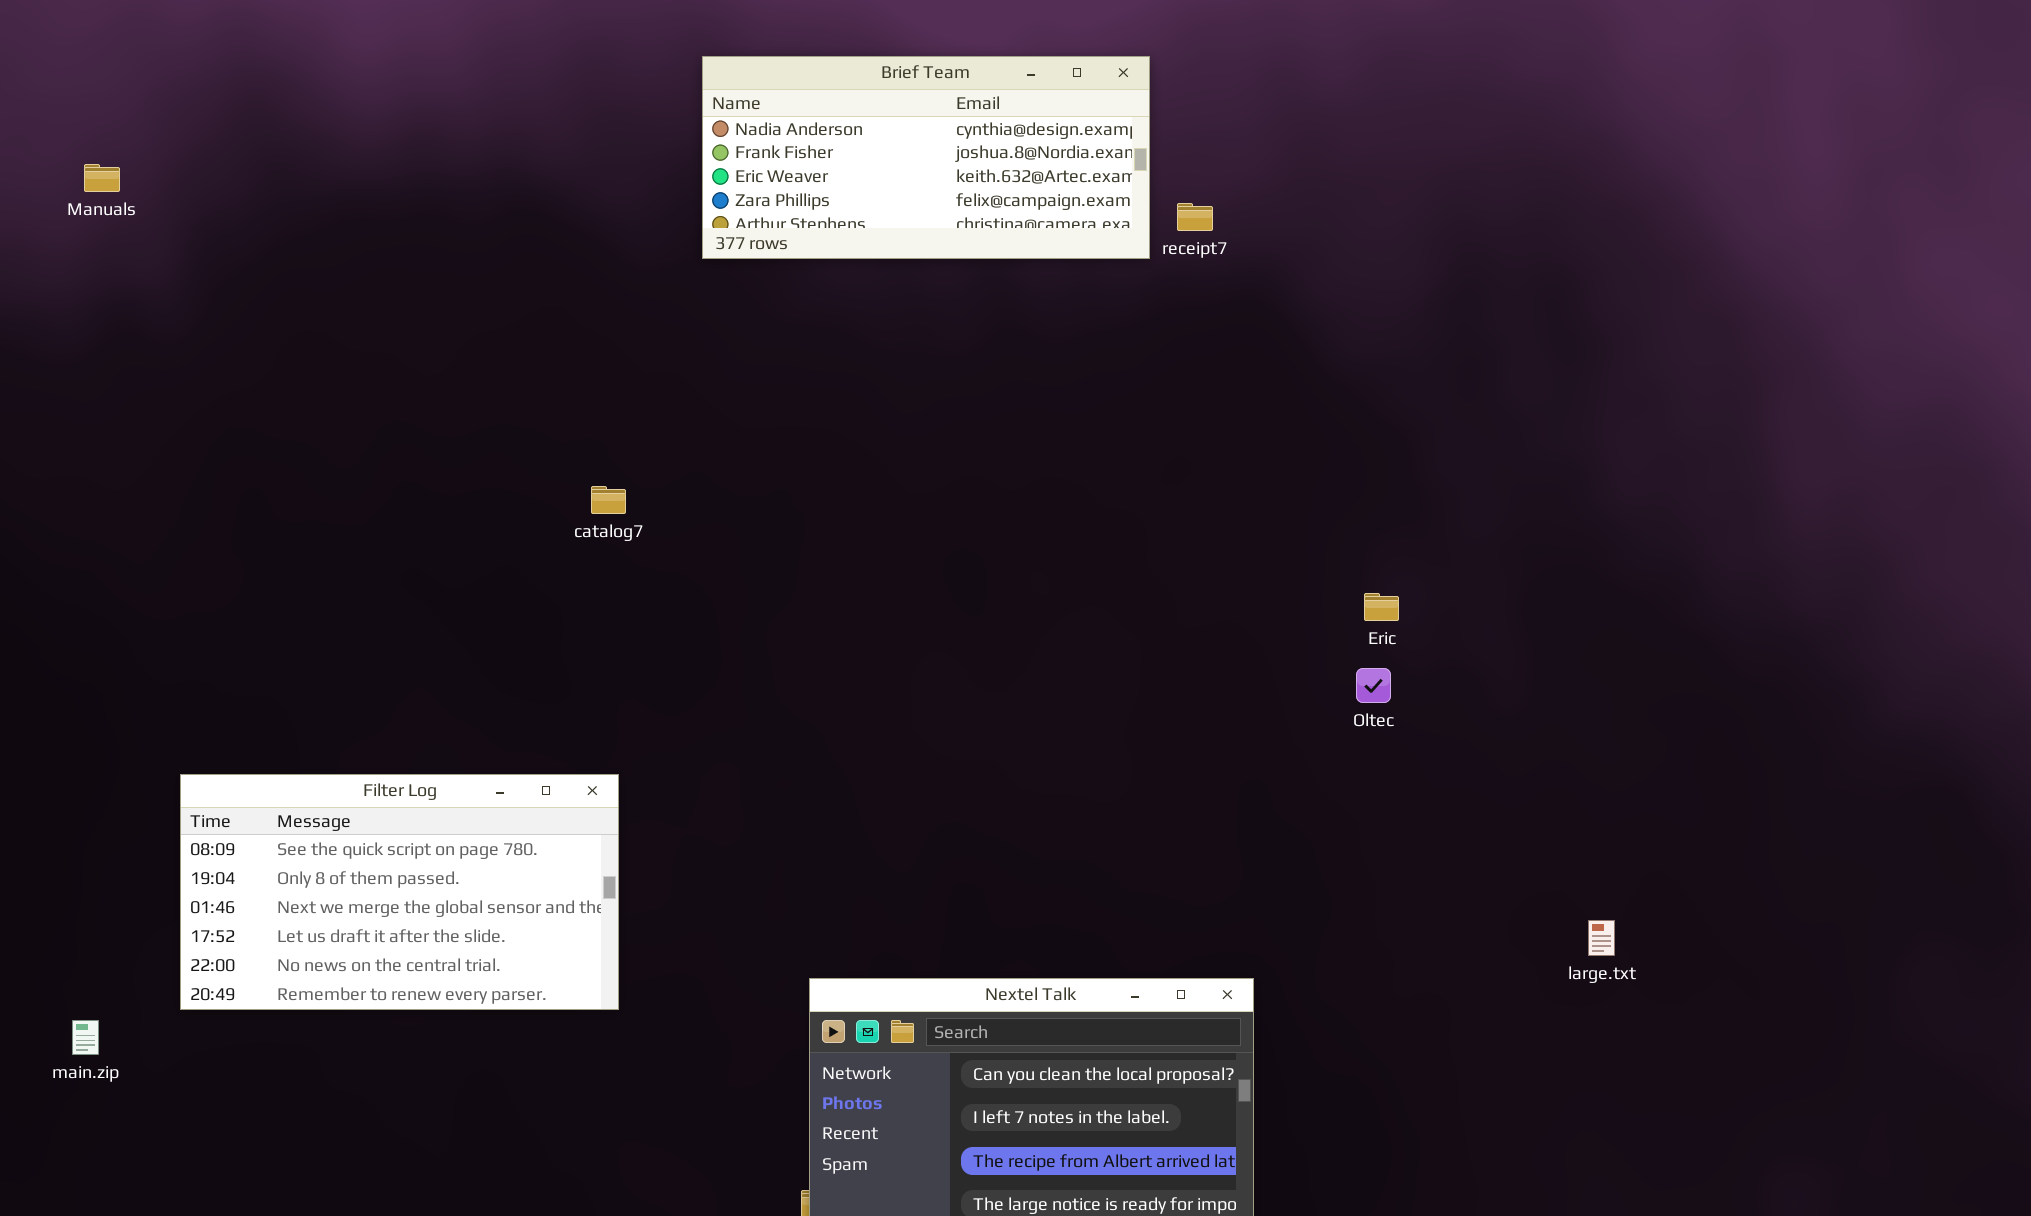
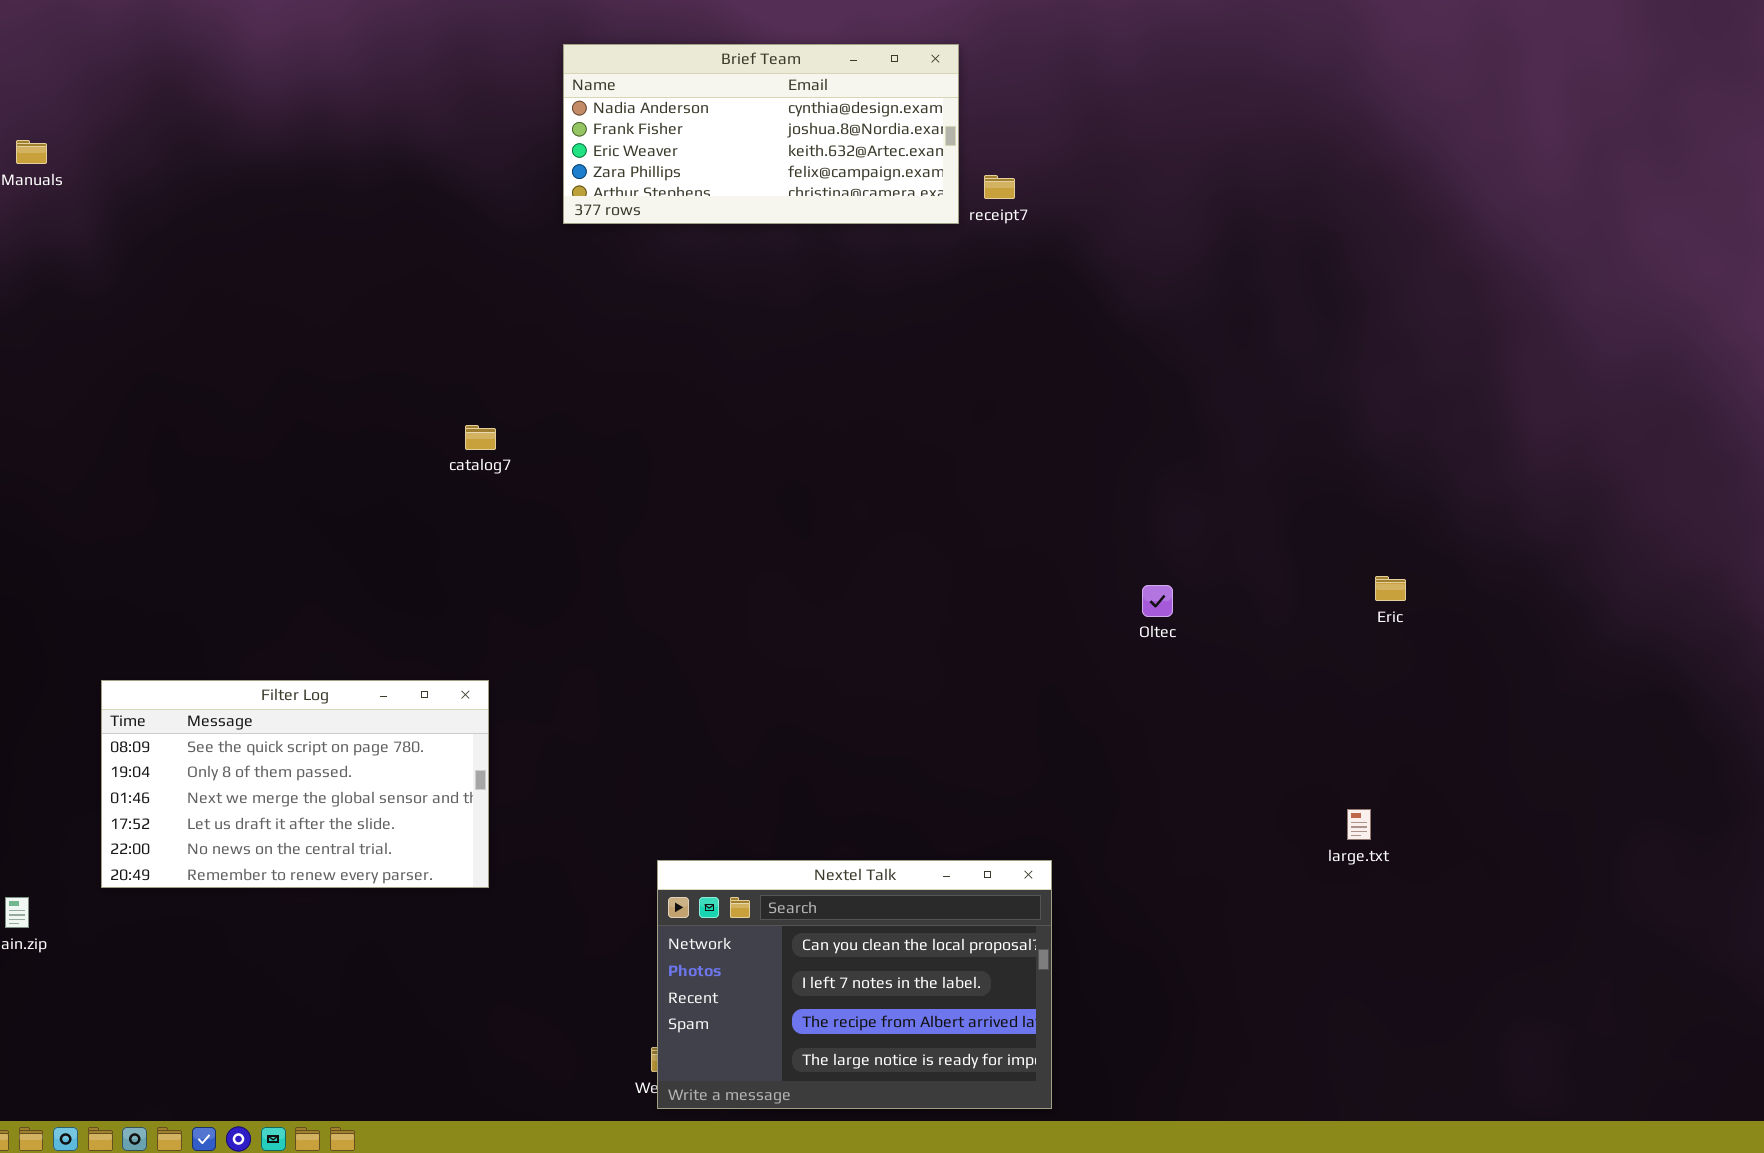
Eric: [1364,593,1399,621] -> [1375,576,1406,601], moved

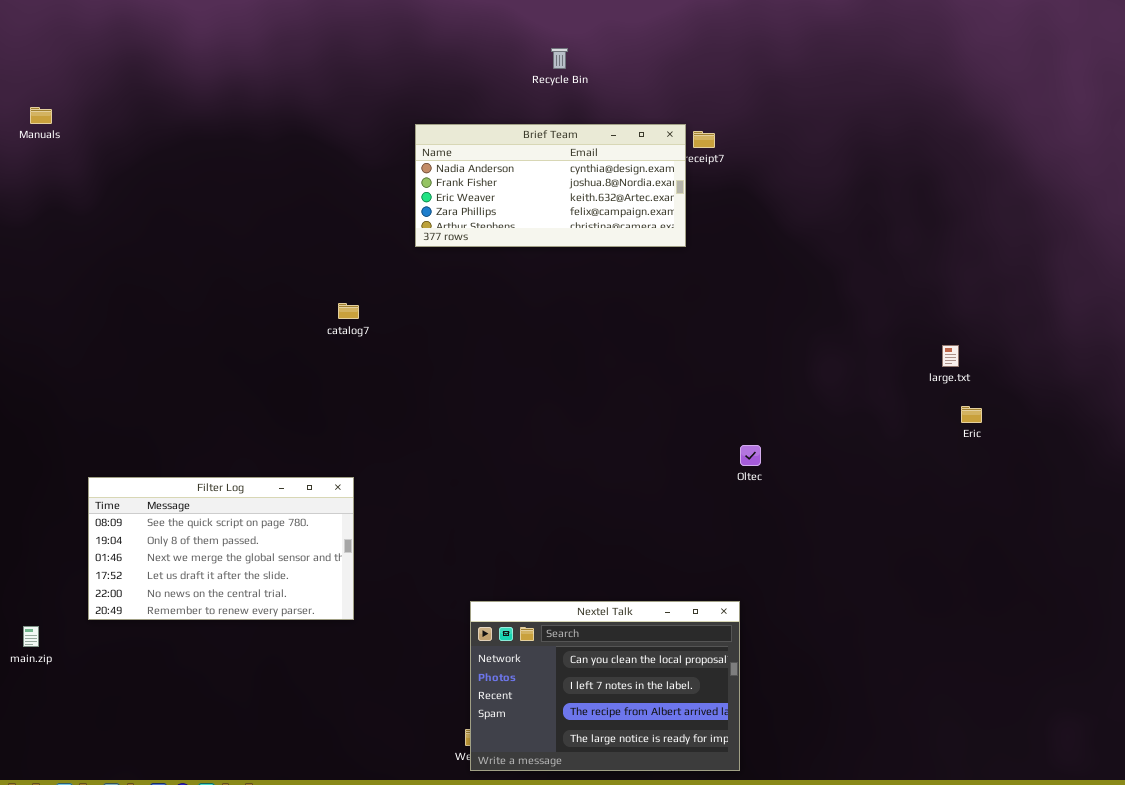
Brief Team: [563,44,959,224] -> [415,124,686,247], moved
Oltec: [1142,585,1173,617] -> [740,445,761,466], moved
large.txt: [1347,809,1371,840] -> [942,345,959,367], moved

